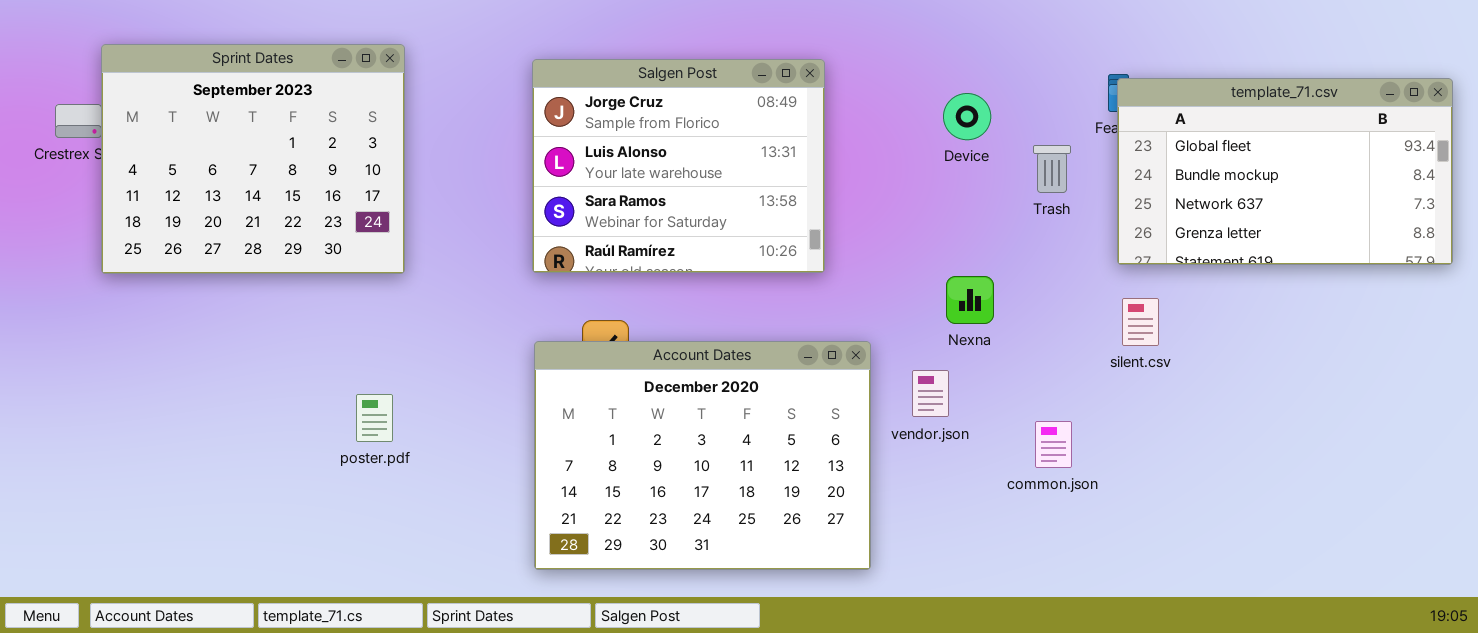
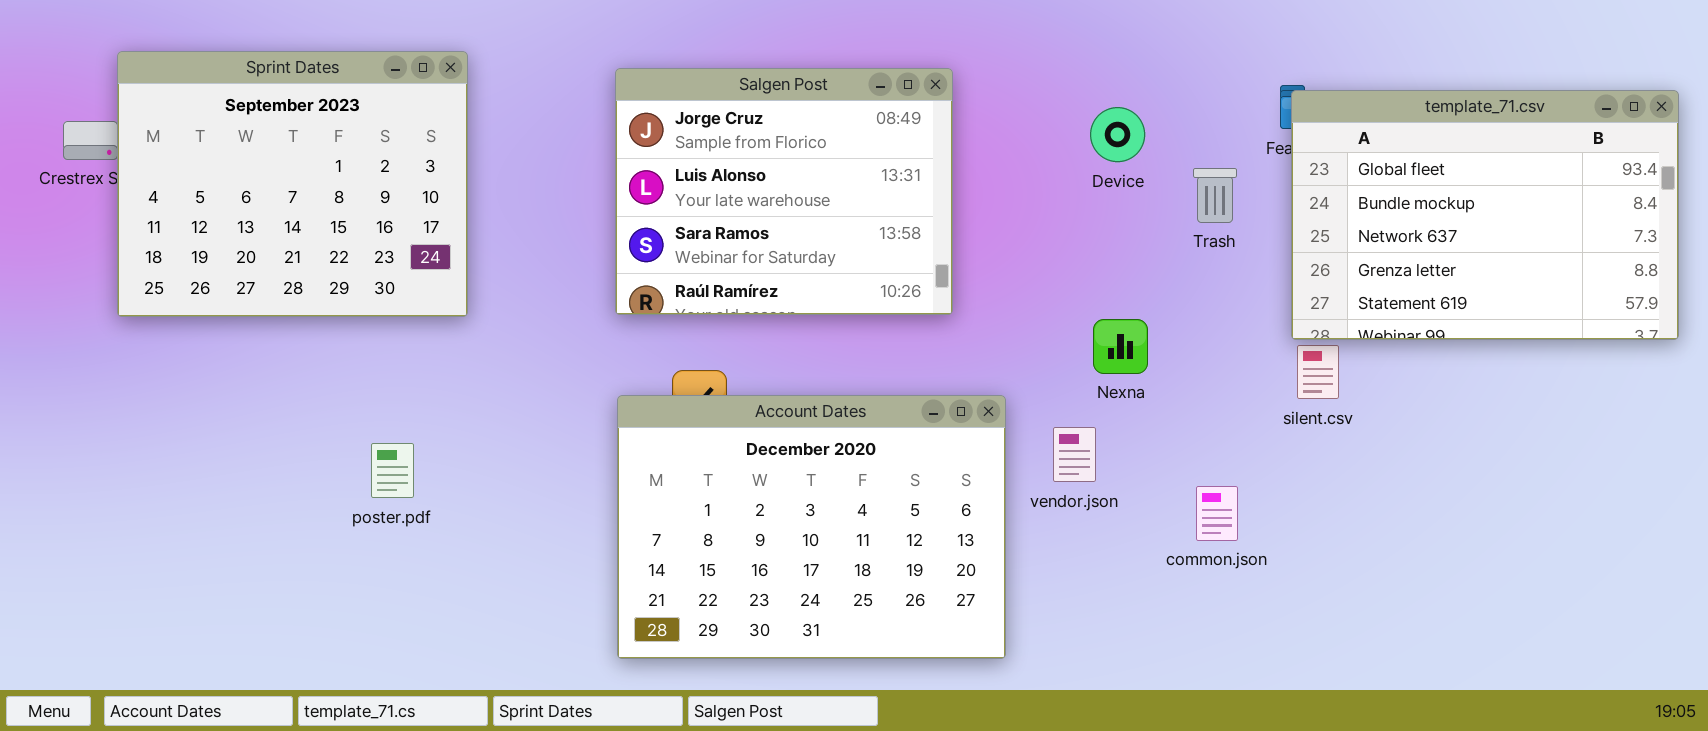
template_71.csv: [1117,78,1453,265] -> [1291,90,1679,340], resized
poster.pdf: [356,394,393,442] -> [371,443,414,498], moved

